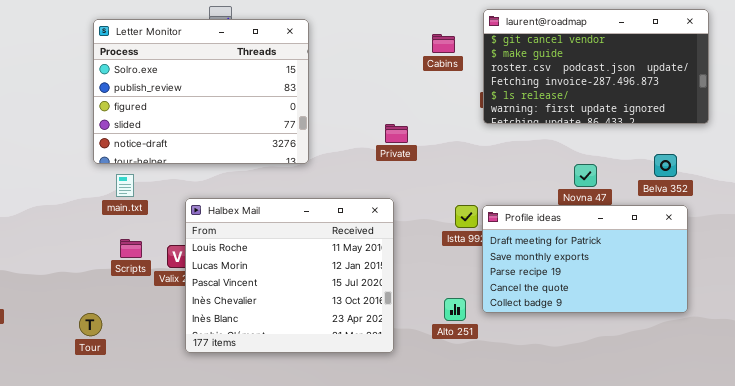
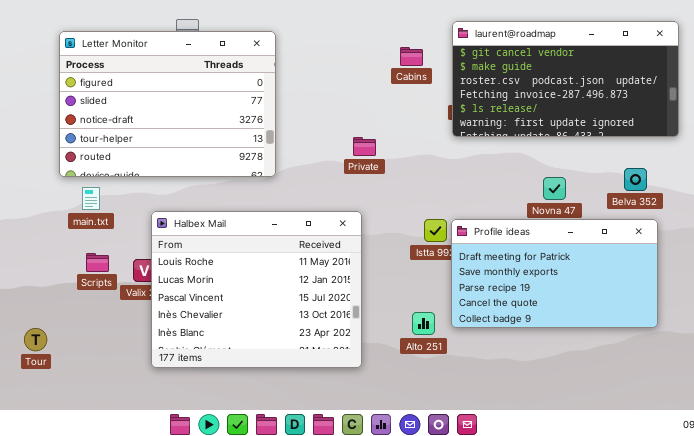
Letter Monitor: [93,19,309,164] -> [59,31,276,177], scrolled down 2 rows
Tour: [79,313,102,336] -> [24,328,47,351], moved

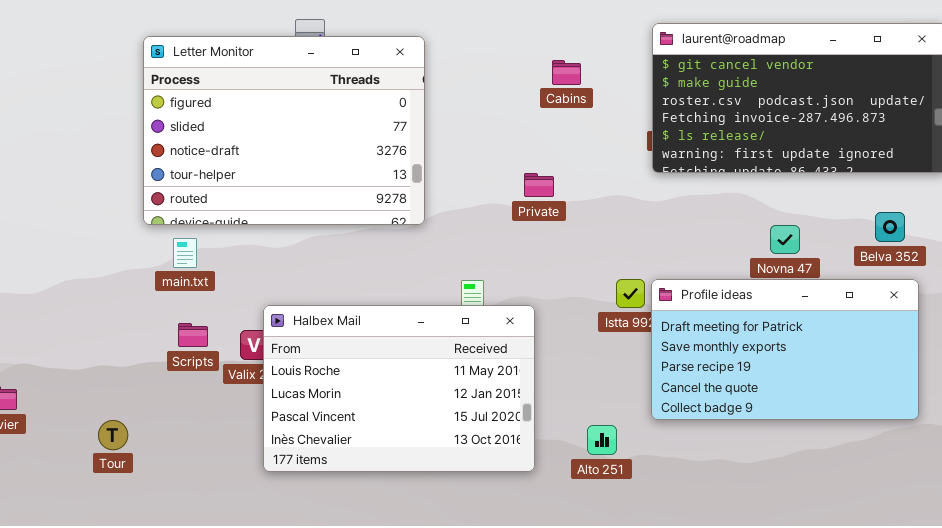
Cabins: [400,47,423,66] -> [552,60,581,85], moved
Halbex Mail: [151,211,362,368] -> [263,305,535,472], resized
Alto 251: [412,312,435,335] -> [587,425,617,455], moved

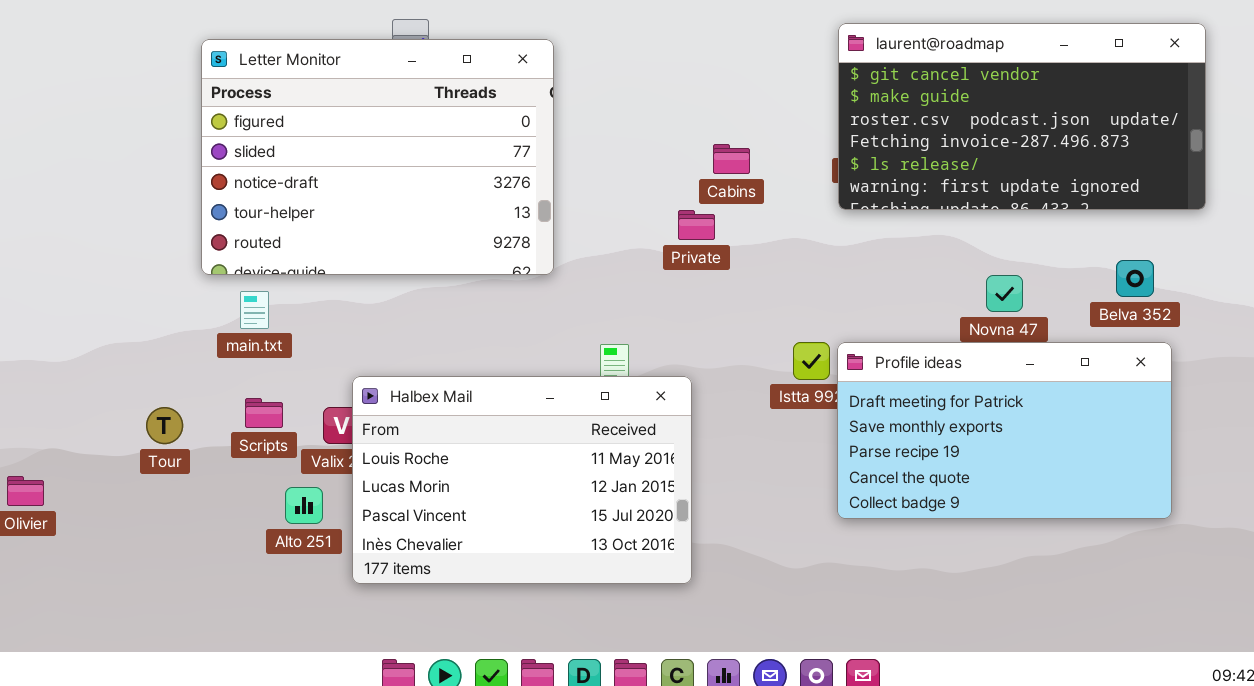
Cabins: [552,60,581,85] -> [713,144,750,174], moved
Tour: [98,420,128,450] -> [146,407,183,444], moved
Alto 251: [587,425,617,455] -> [285,487,323,524], moved

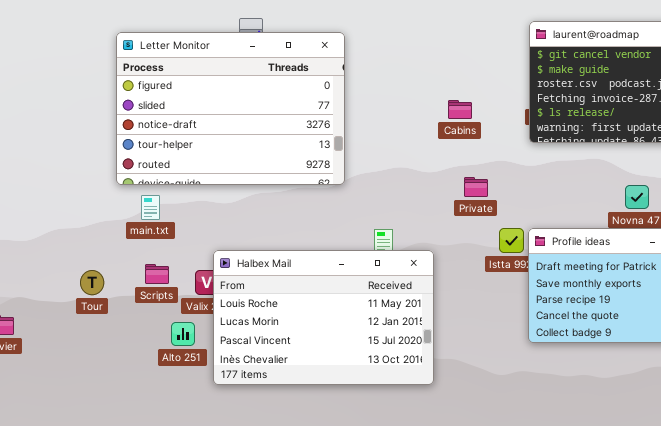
Private: [678,210,715,240] -> [464,177,488,197], moved

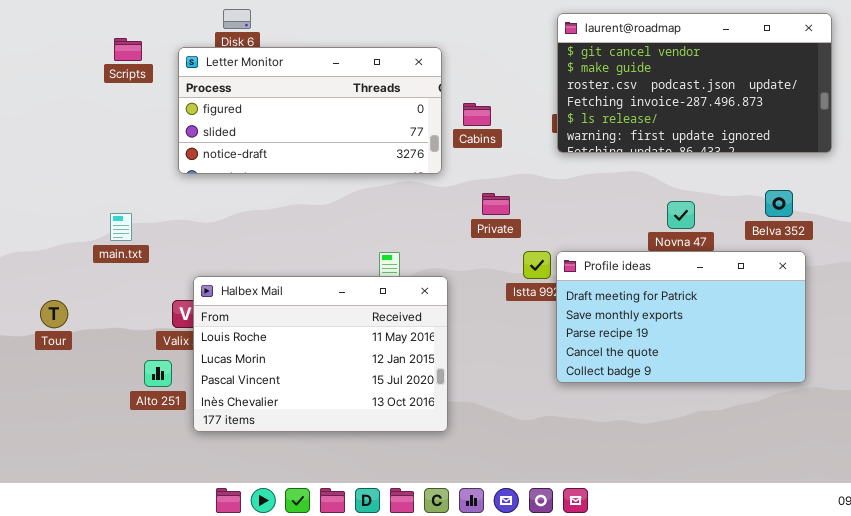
Letter Monitor: [116,32,345,185] -> [178,47,442,174], moved, resized
Scripts: [145,264,169,284] -> [114,38,142,61], moved

